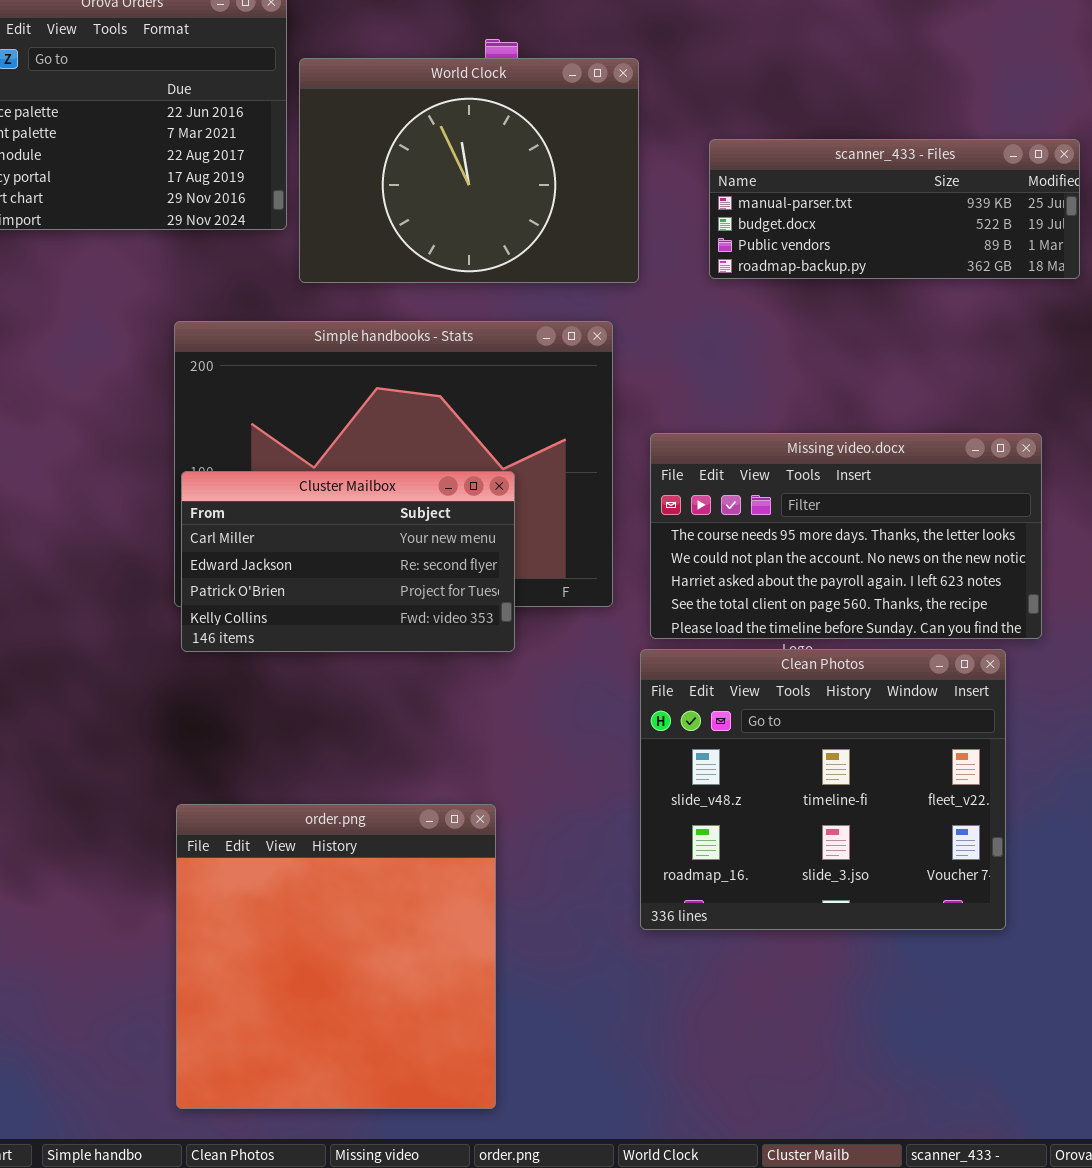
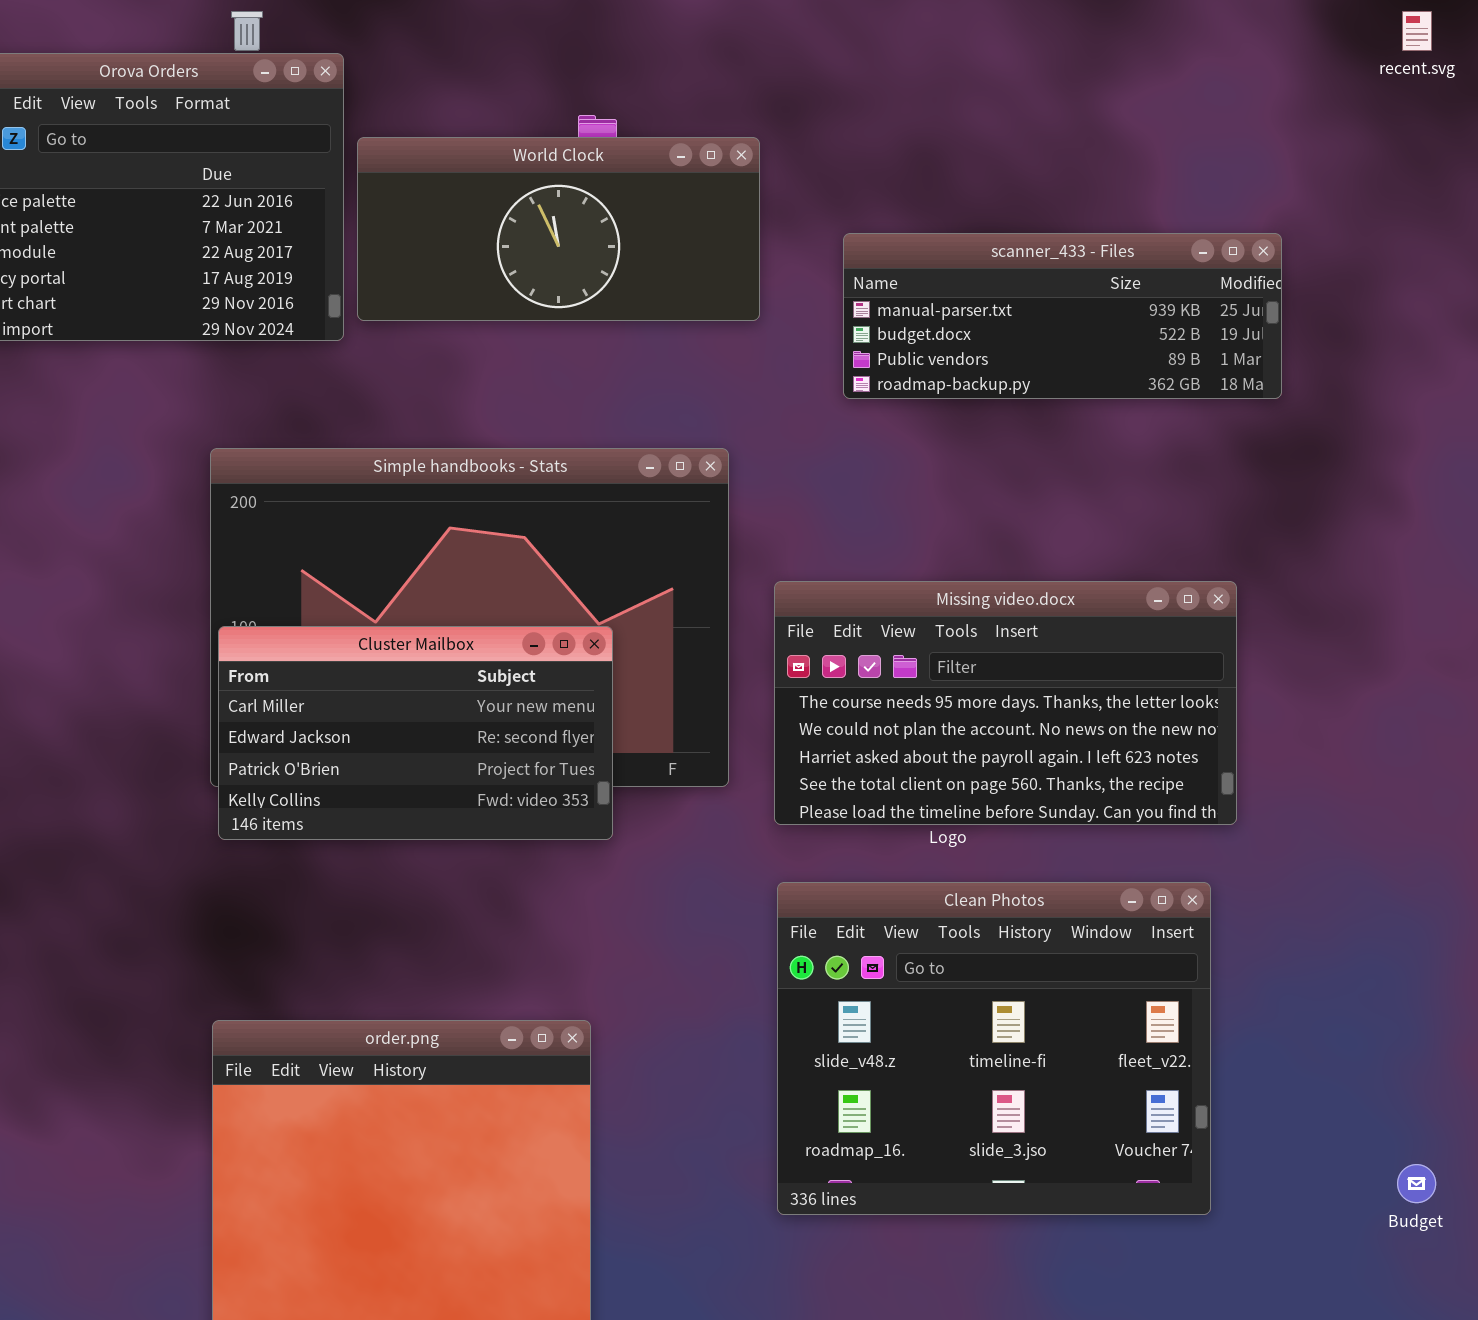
World Clock: [299,58,639,283] -> [357,137,760,321], resized
Clean Photos: [640,649,1006,930] -> [777,882,1211,1215], moved

